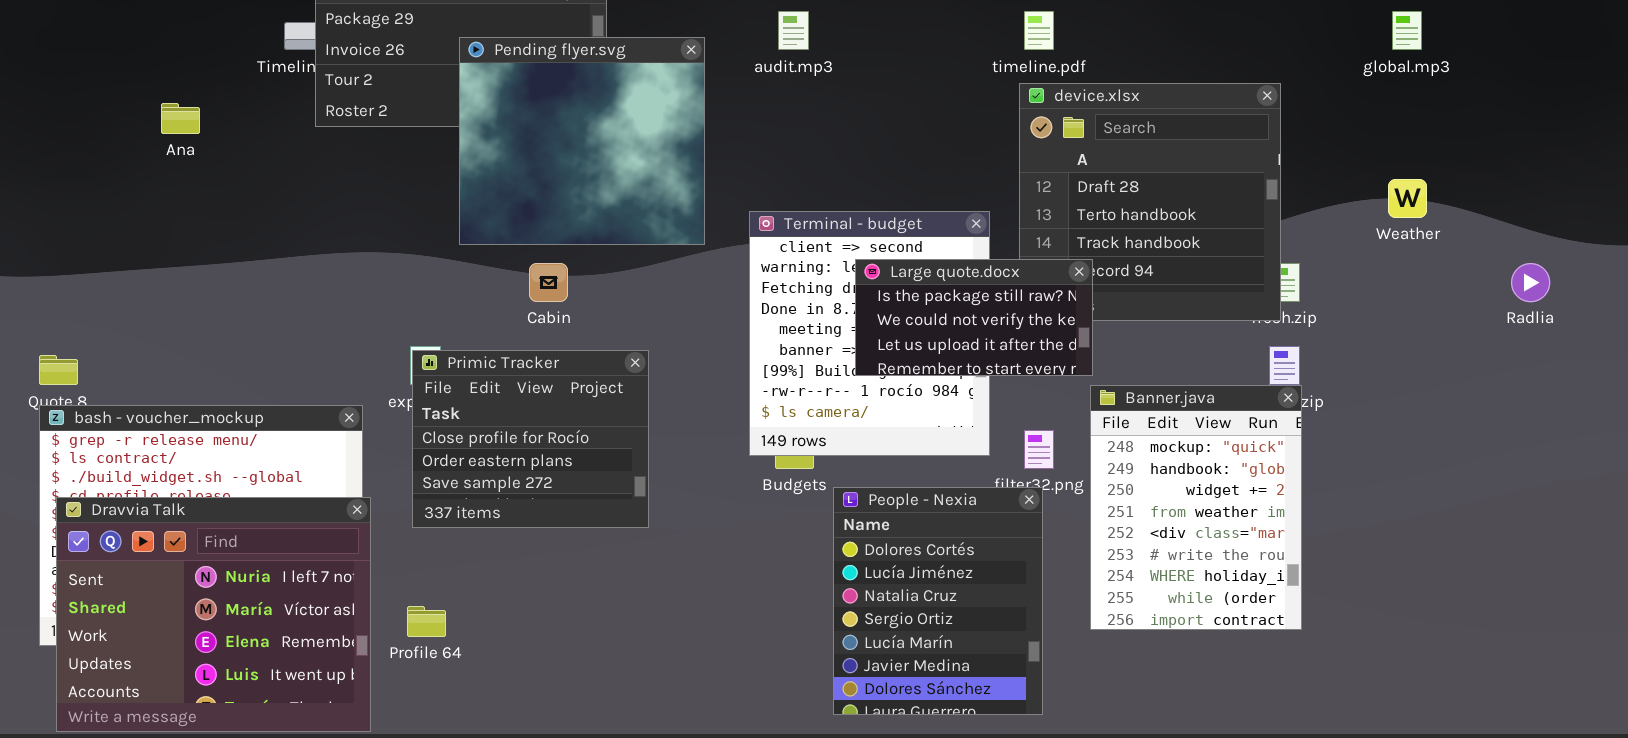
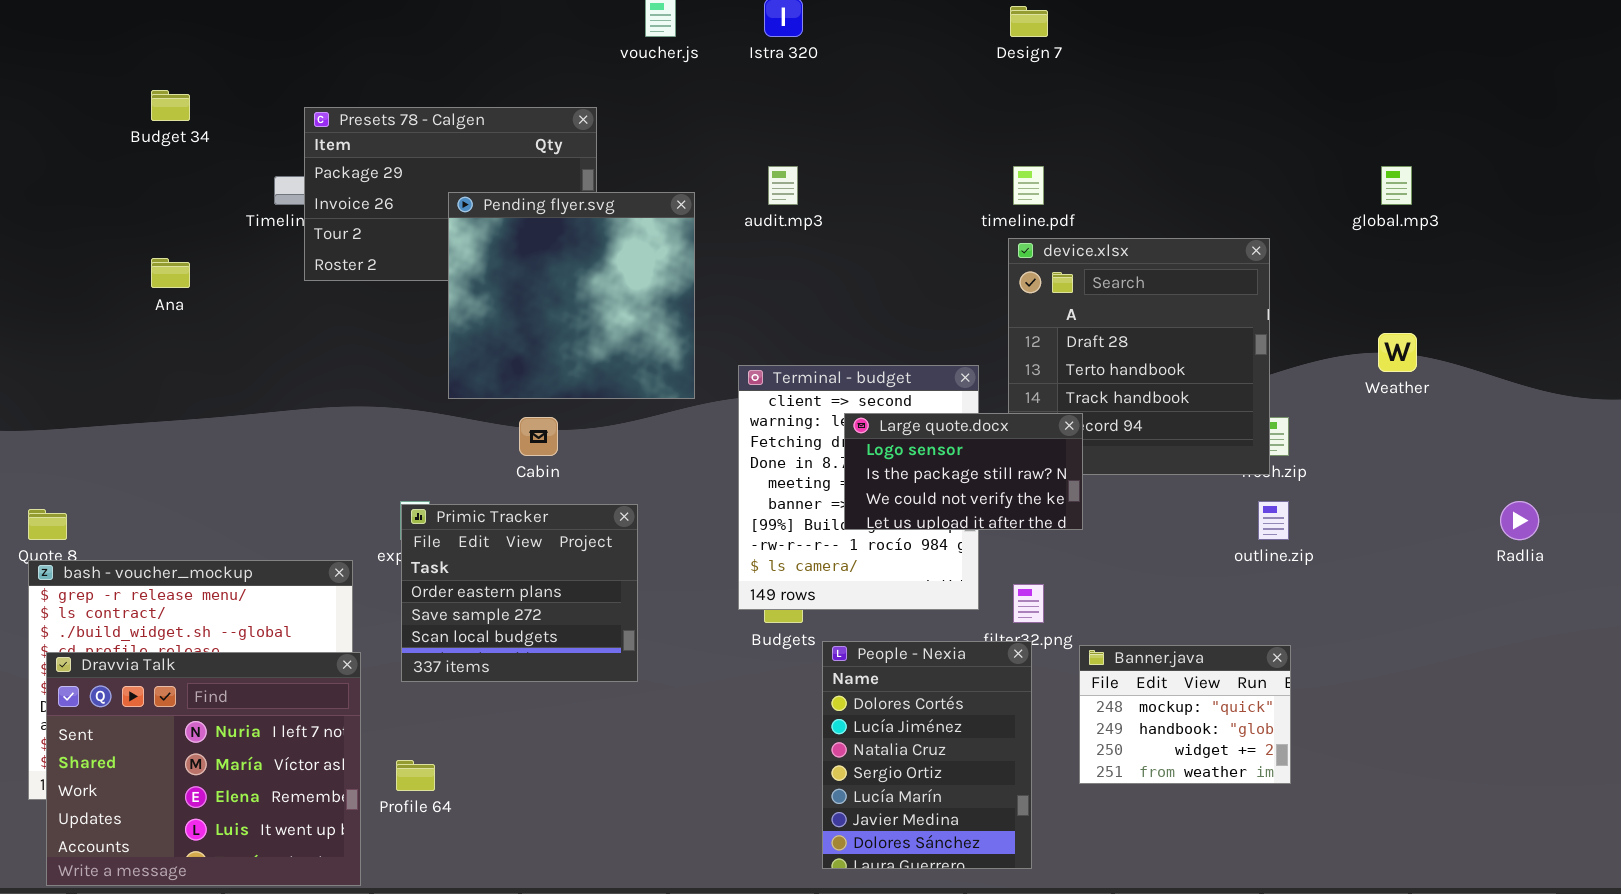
Large quote.docx: [855,259,1093,376] -> [844,413,1083,530], scrolled up 1 row
Radlia: [1511,263,1550,302] -> [1500,501,1539,540], moved
Primic Tracker: [412,350,649,528] -> [401,504,638,682], scrolled down 1 row
Banner.java: [1090,385,1302,630] -> [1079,645,1291,784], resized

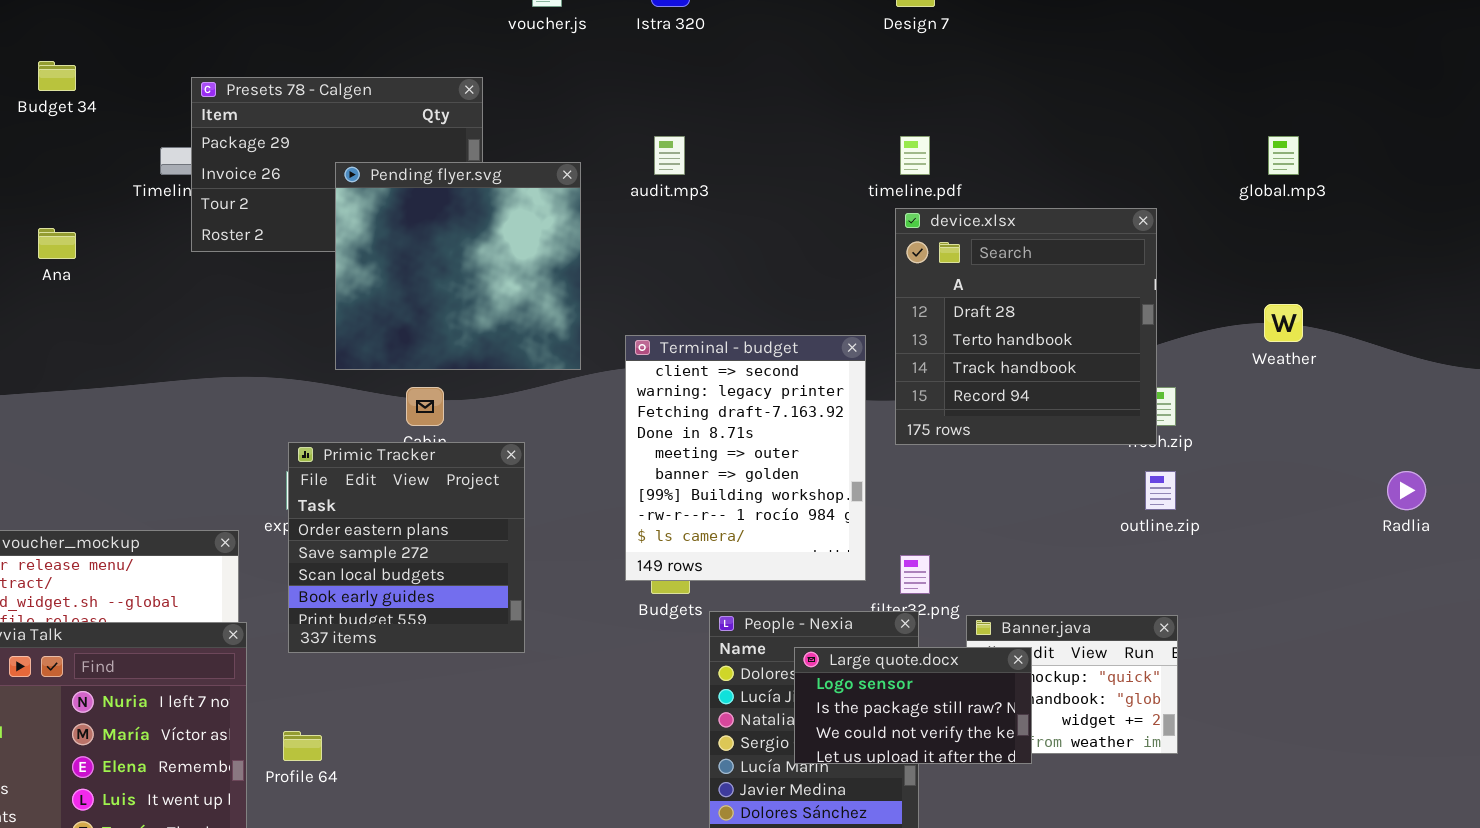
Large quote.docx: [844,413,1083,530] -> [794,647,1032,764], moved
Primic Tracker: [401,504,638,682] -> [288,442,525,653], resized

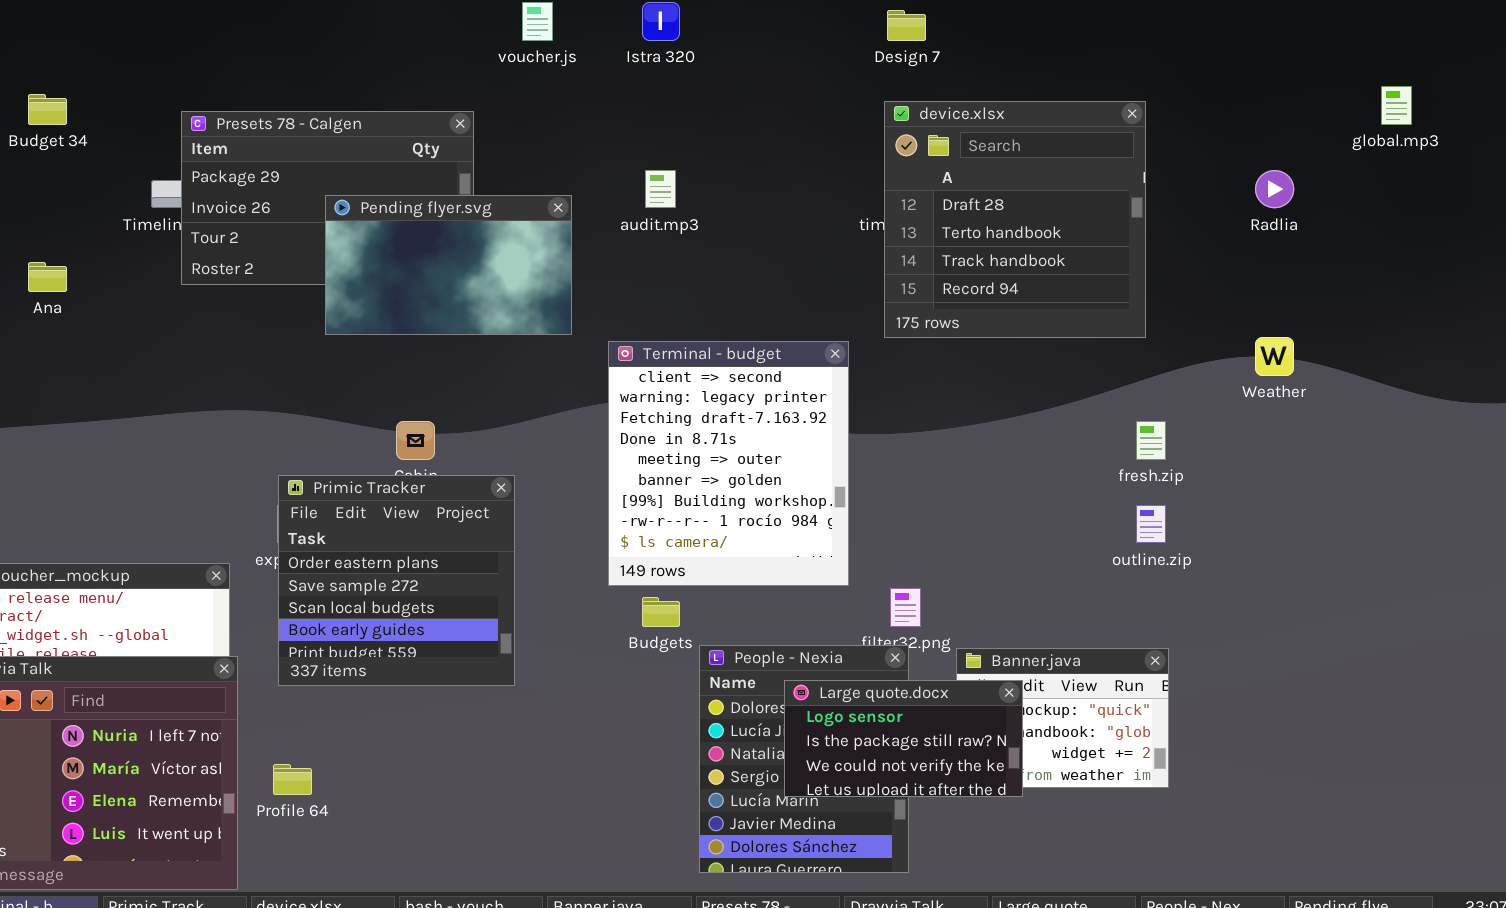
global.mp3: [1268,136,1299,175] -> [1381,86,1412,125], moved
Pending flyer.svg: [335,162,581,370] -> [325,195,572,335], resized
device.xlsx: [895,208,1157,445] -> [884,101,1146,338], moved
Terminal - budget: [625,335,866,581] -> [608,341,849,586], moved
Radlia: [1387,471,1426,510] -> [1255,170,1294,208], moved

